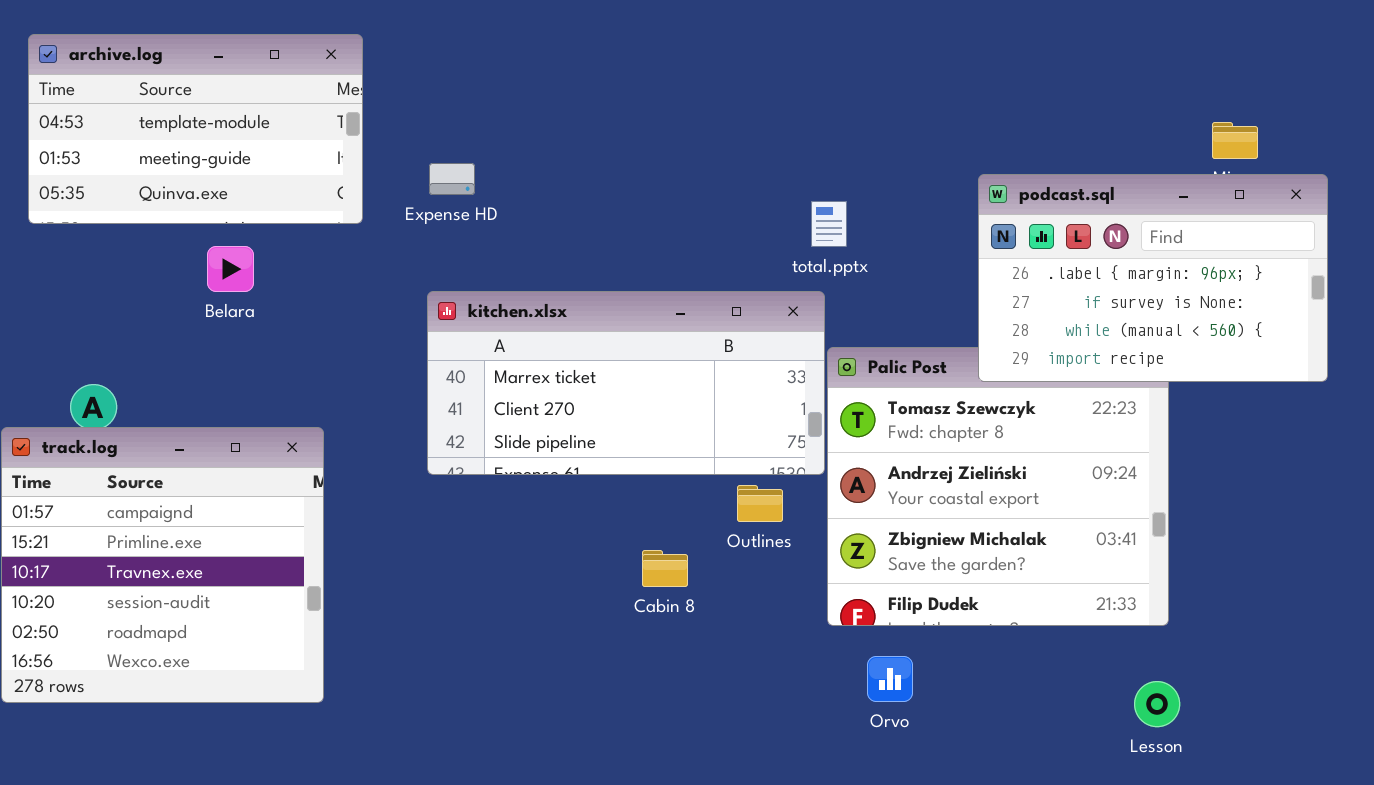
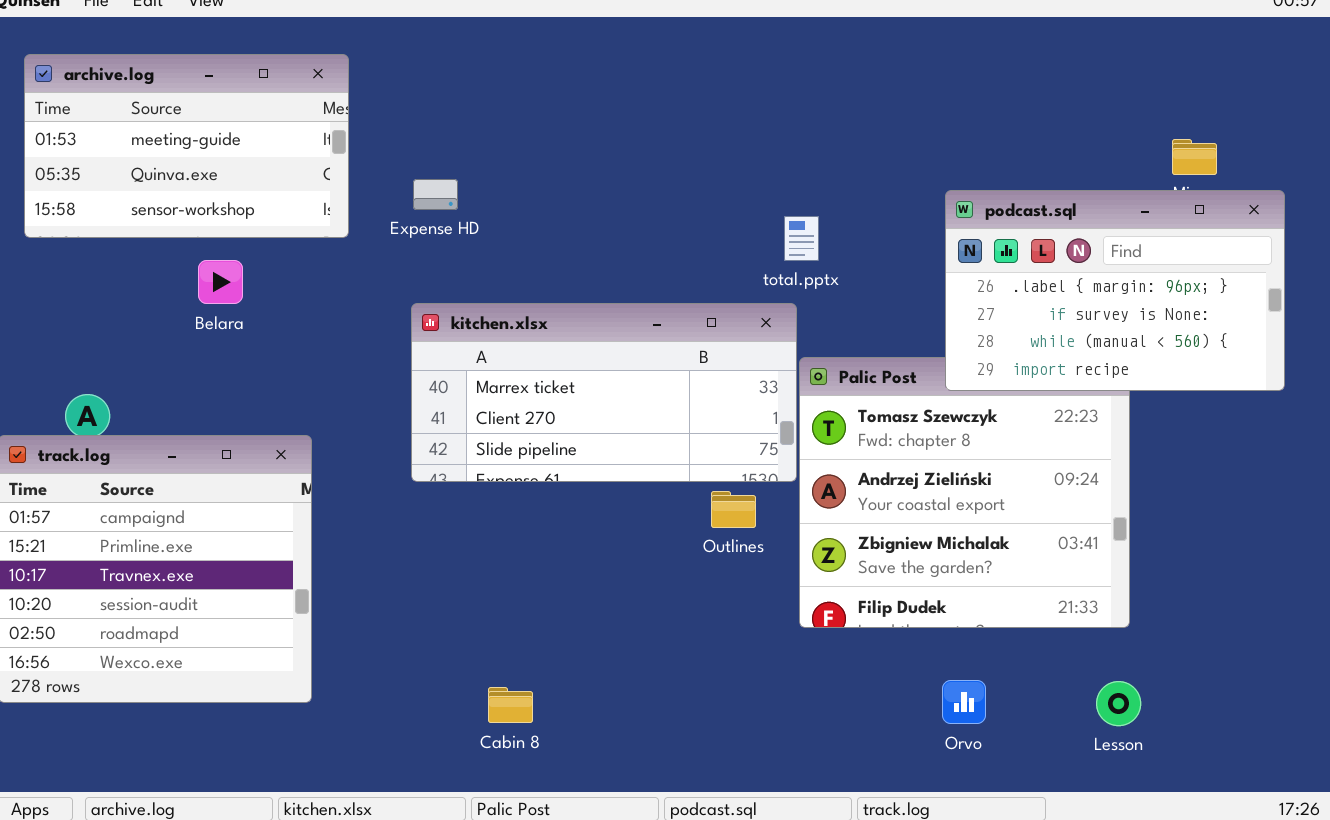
archive.log: [28,34,363,224] -> [24,54,349,238], scrolled down 1 row
Cabin 8: [642,550,688,587] -> [488,687,533,723], moved
Orvo: [867,656,913,702] -> [942,680,986,724], moved

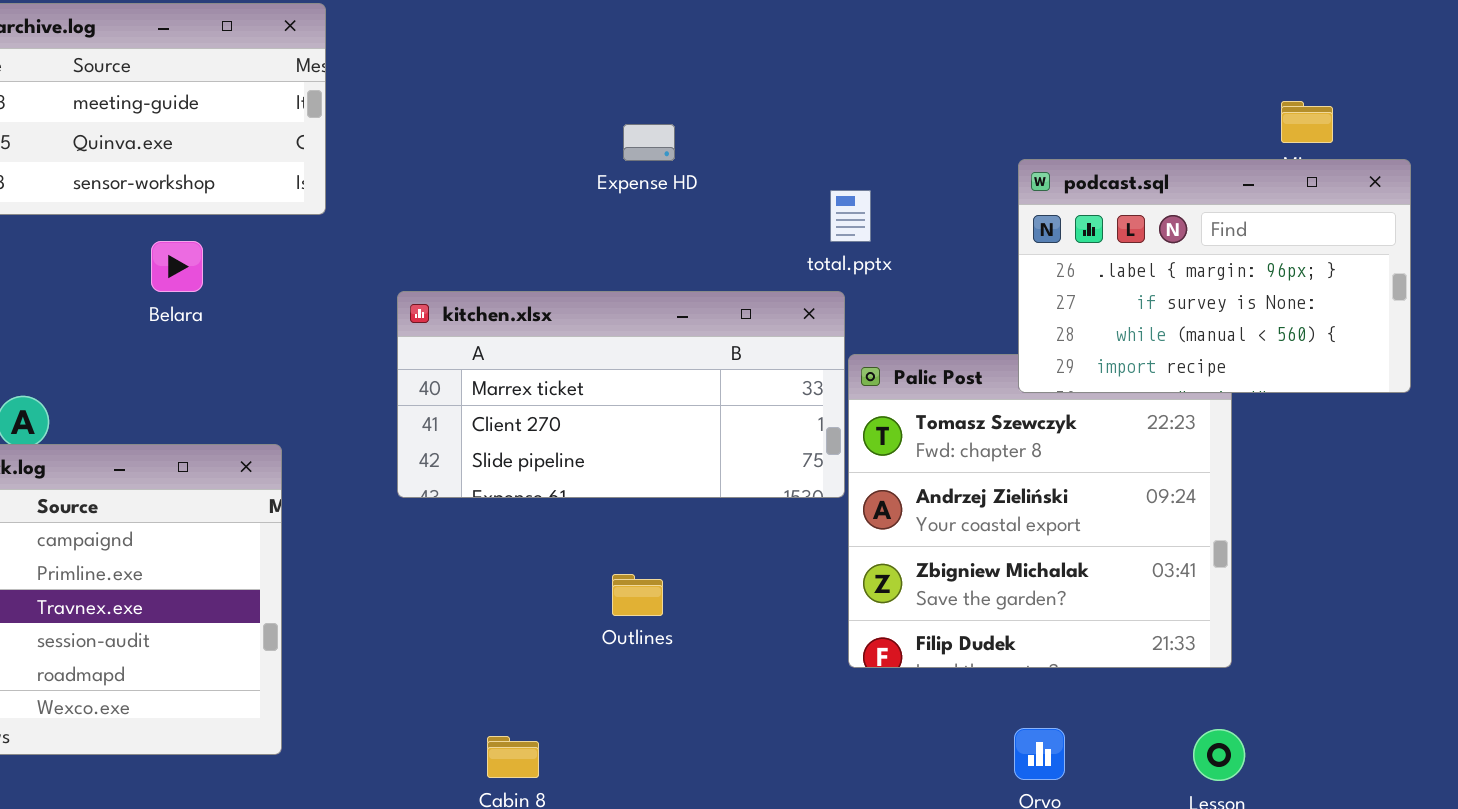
Expense HD: [413,179,458,210] -> [623,124,675,161], moved
Outlines: [711,491,756,528] -> [612,574,663,616], moved

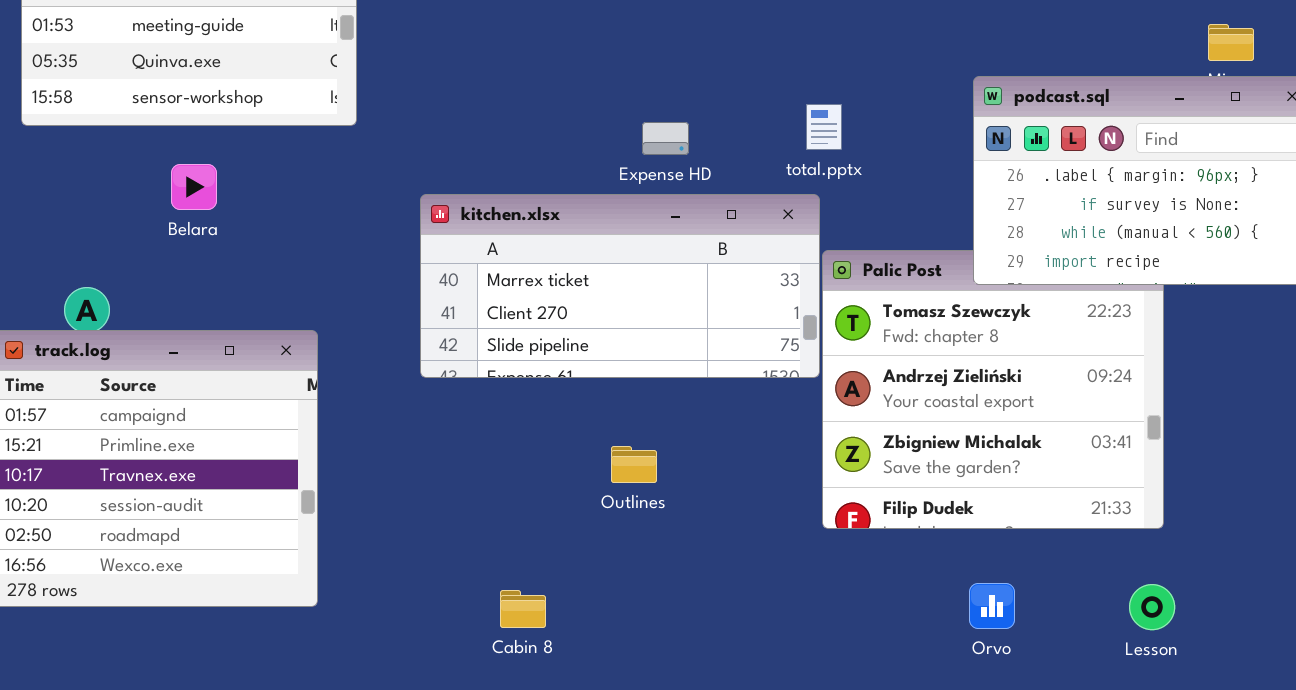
Expense HD: [623,124,675,161] -> [642,122,689,155], moved
Belara: [151,241,203,292] -> [171,164,217,210], moved

